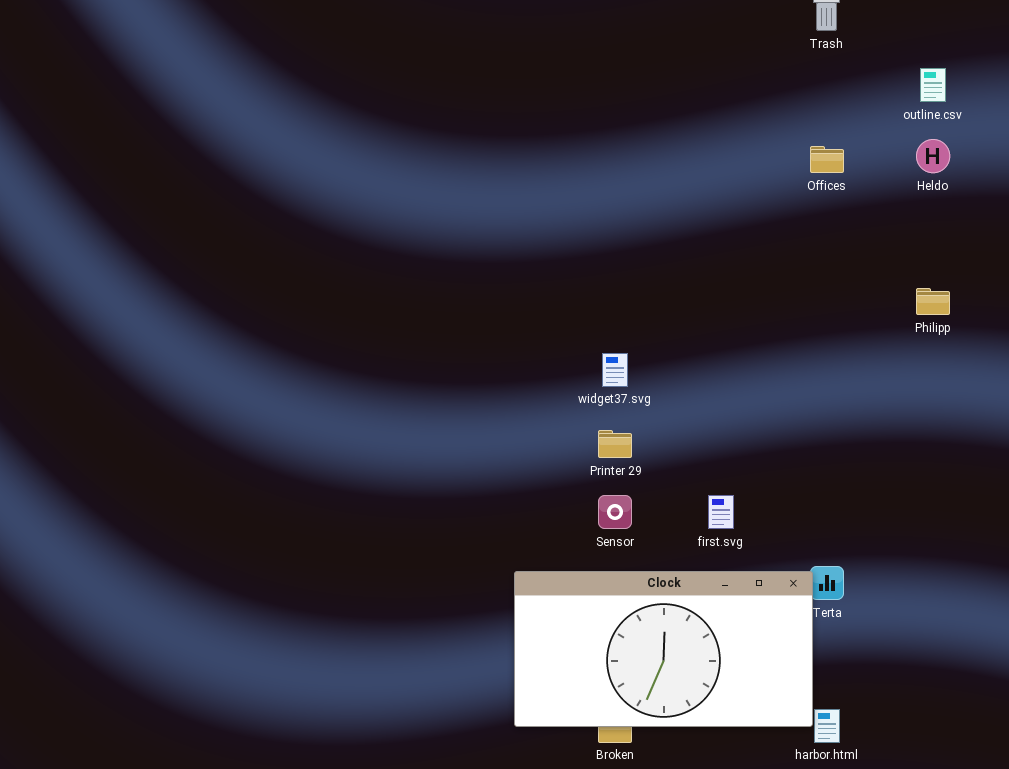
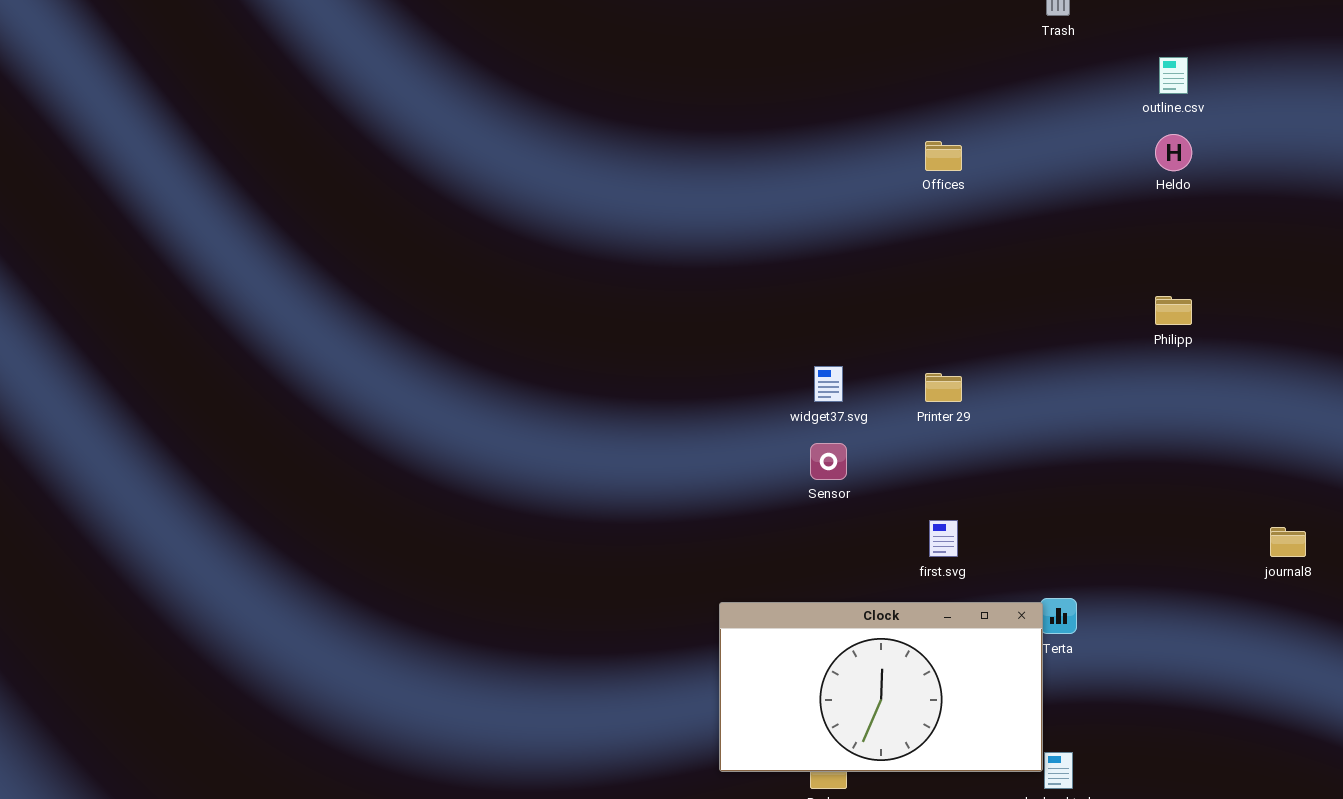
Offices: [810,146,844,173] -> [925,141,962,171], moved
Printer 29: [598,430,632,458] -> [925,373,962,402], moved
Sensor: [598,495,632,529] -> [810,443,847,480], moved

